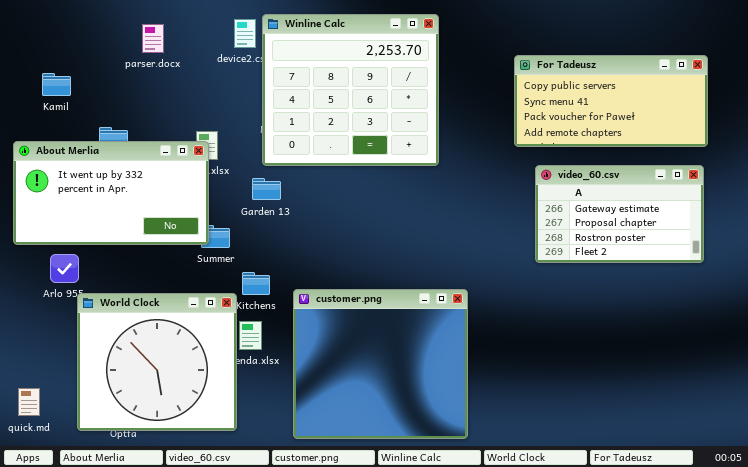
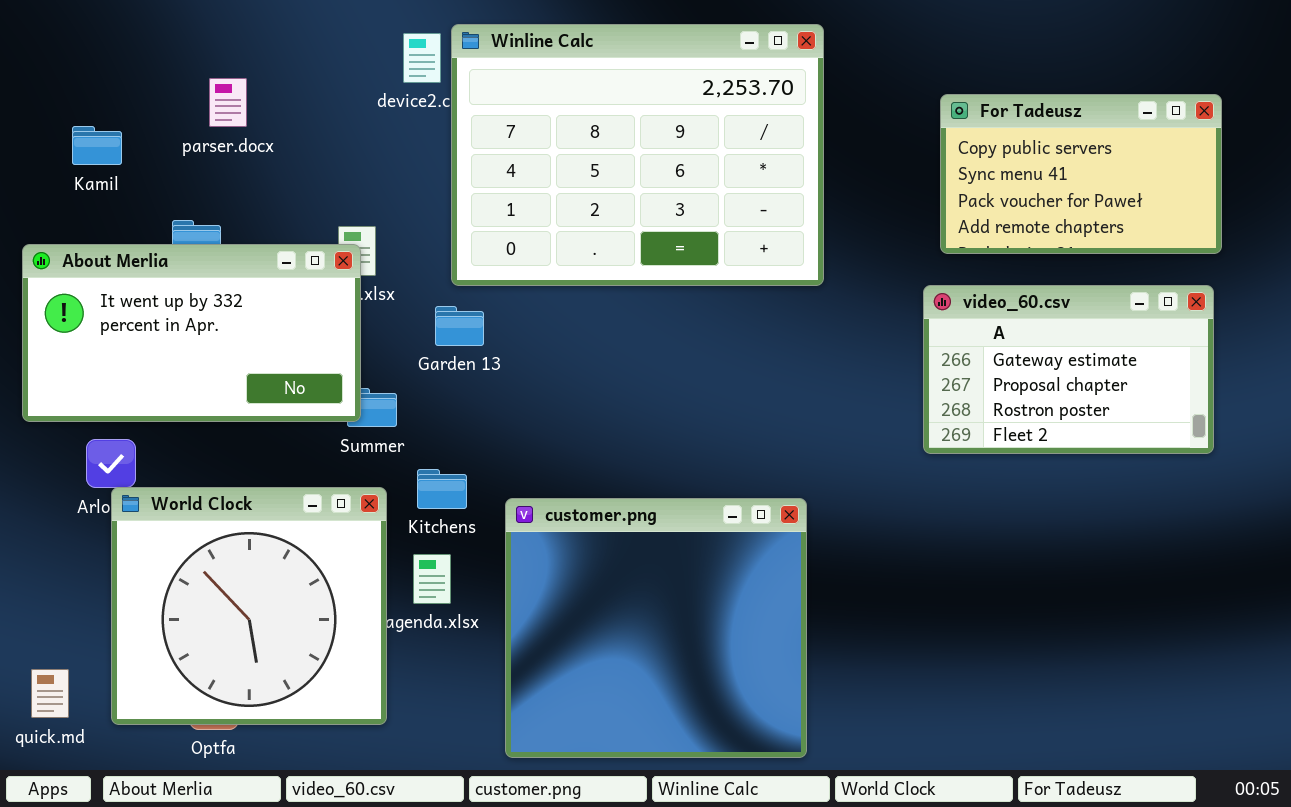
Winline Calc: [262,14,439,166] -> [451,24,824,286], resized
parser.docx: [142,24,164,53] -> [209,78,247,127], moved
For Tadeusz: [514,55,708,147] -> [940,94,1222,254], resized
World Clock: [77,293,237,431] -> [111,487,387,725], moved

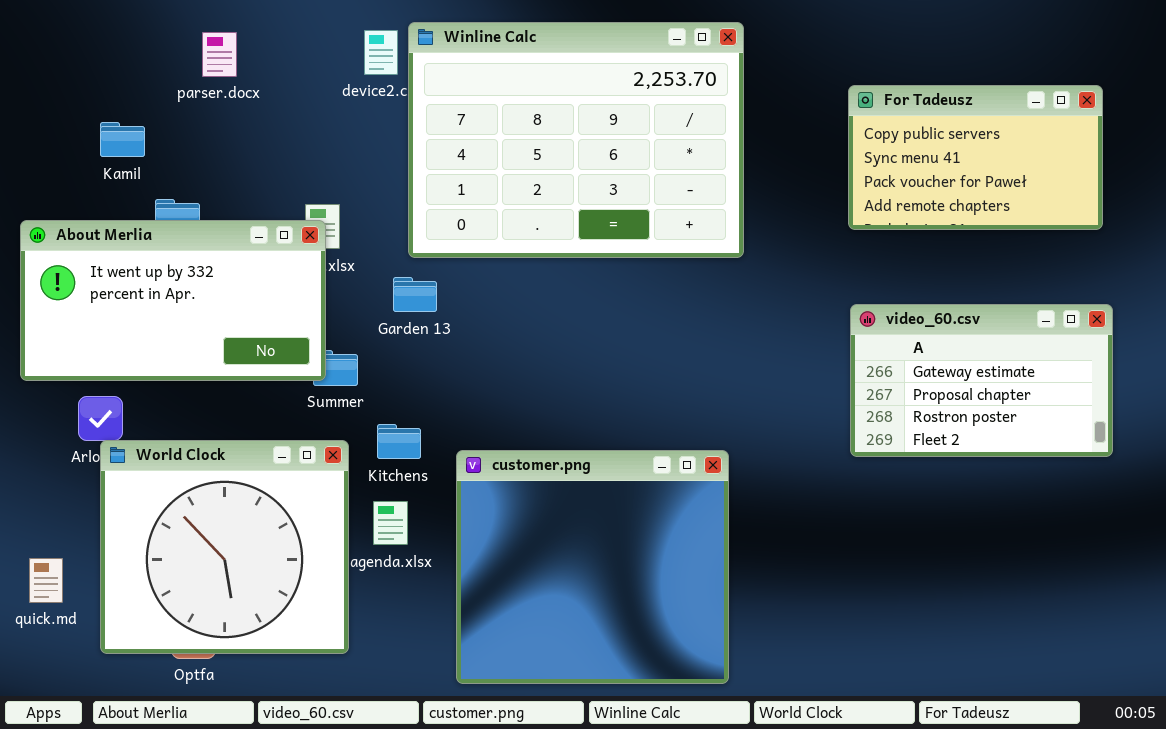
parser.docx: [209,78,247,127] -> [202,32,237,77], moved
Kamil: [72,126,122,165] -> [100,122,145,157], moved
video_60.csv: [923,285,1214,454] -> [850,304,1113,457], moved
quick.md: [31,669,69,718] -> [29,558,63,603], moved

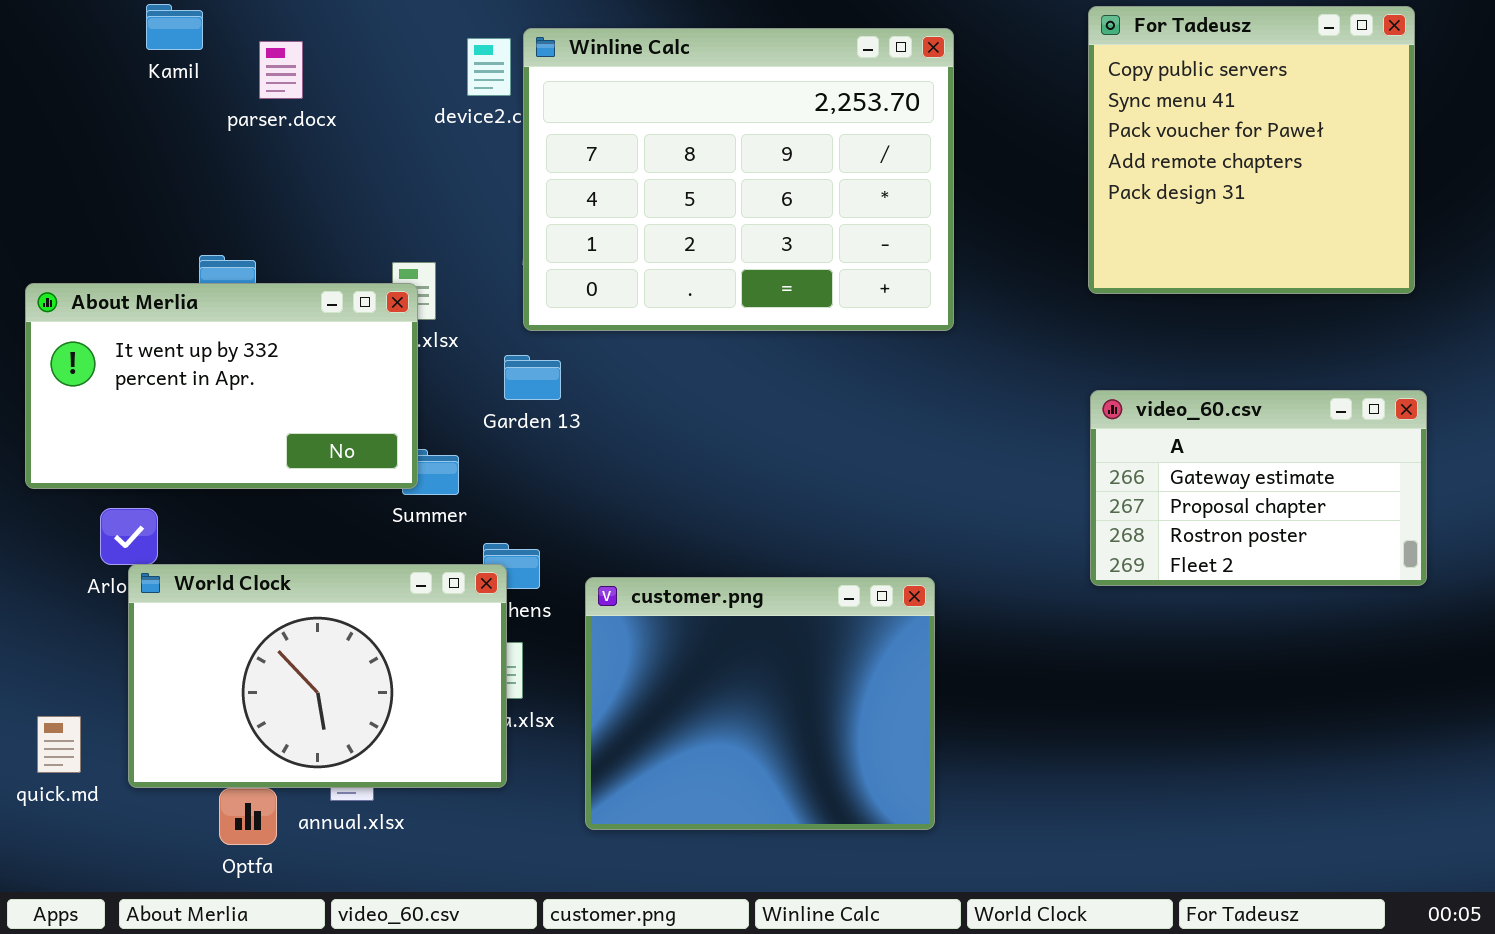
For Tadeusz: [848,85,1103,230] -> [1088,6,1415,294], resized
Kamil: [100,122,145,157] -> [146,4,203,50], moved
World Clock: [100,440,349,654] -> [128,564,507,788], resized
customer.png: [456,450,729,684] -> [585,577,935,830], resized

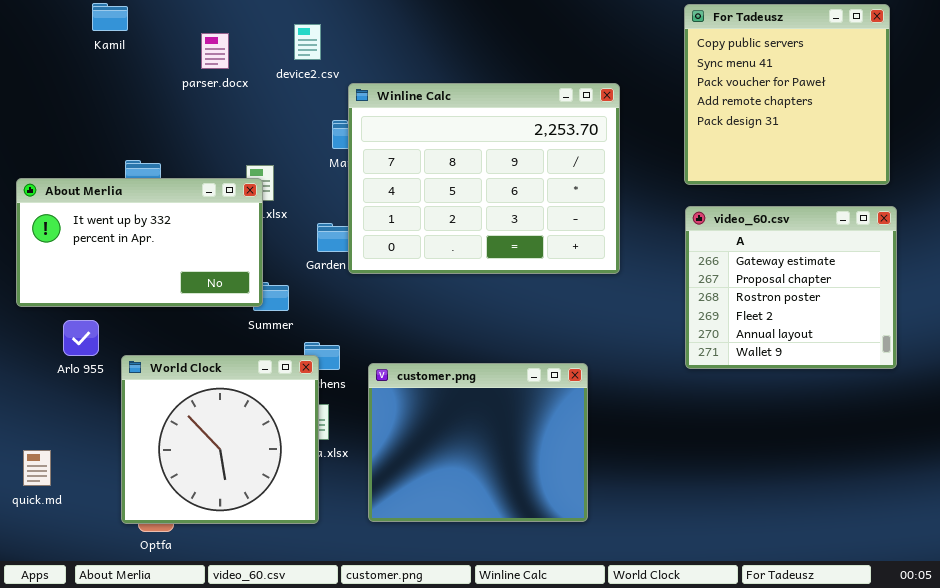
Winline Calc: [523,28,954,331] -> [348,83,620,274], moved
parser.docx: [259,41,303,99] -> [201,33,229,69], moved
video_60.csv: [1090,390,1427,586] -> [685,206,897,369], resized
World Clock: [128,564,507,788] -> [121,355,319,524], resized

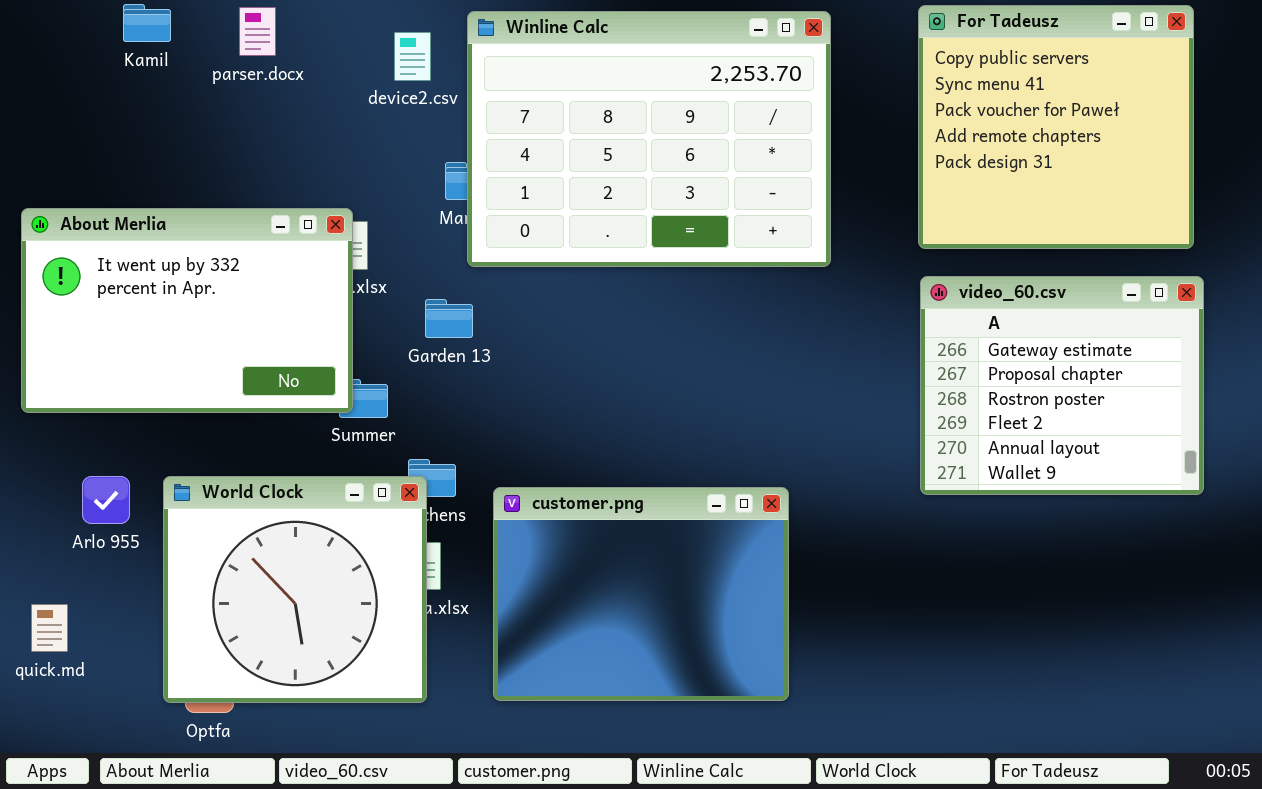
parser.docx: [201,33,229,69] -> [239,7,276,56], moved
Winline Calc: [348,83,620,274] -> [467,11,831,267], moved
About Merlia: [16,178,263,307] -> [21,208,353,413], resized
Arlo 955: [63,320,99,356] -> [82,476,130,524], moved

